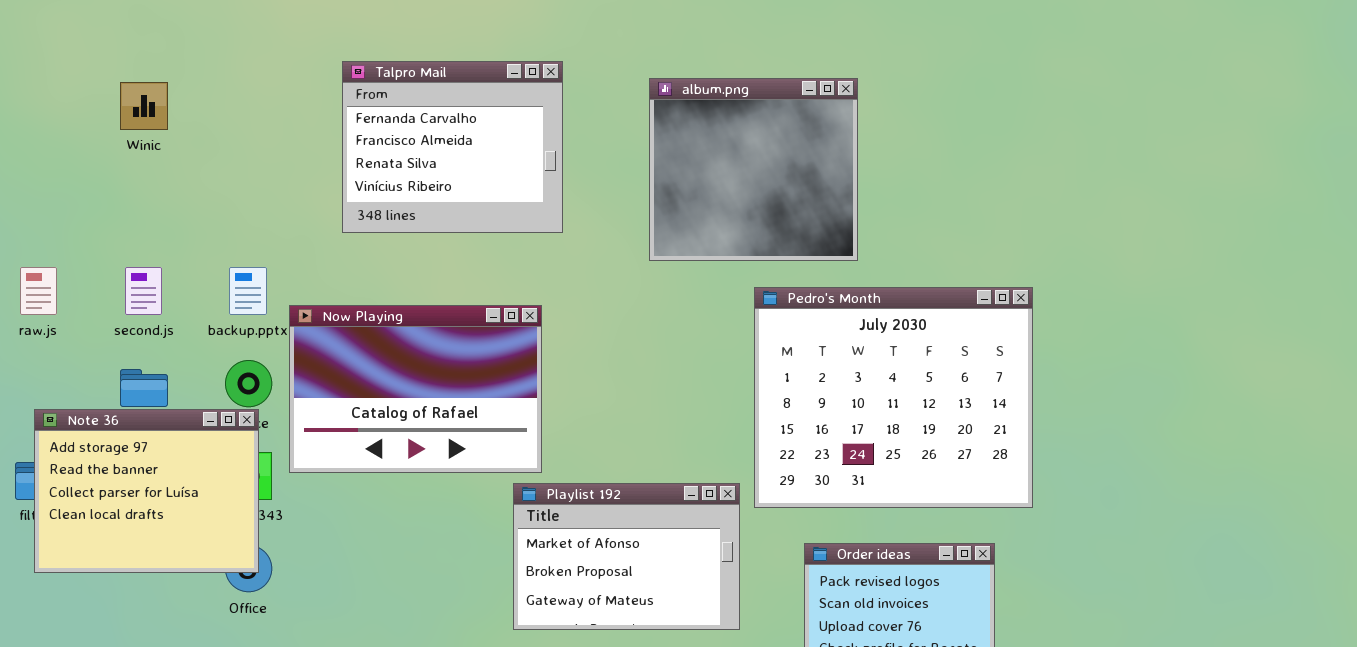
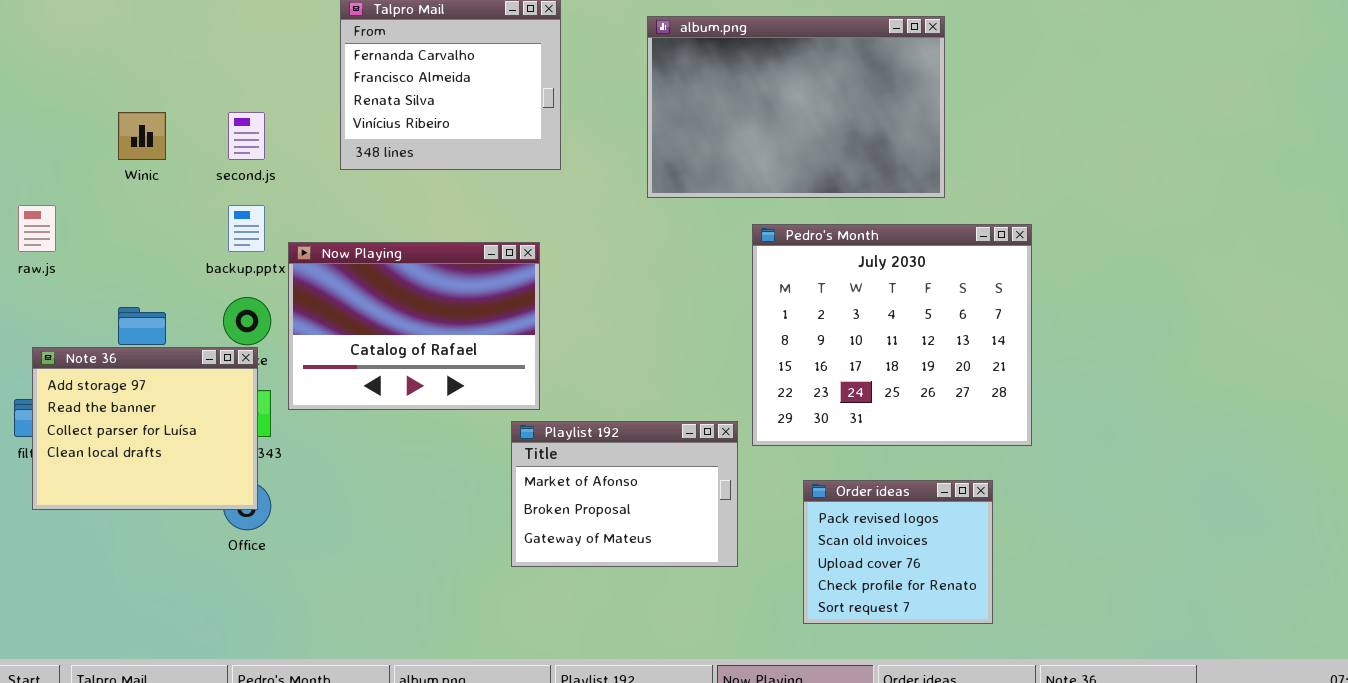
album.png: [649,78,858,261] -> [647,16,945,198], resized
Winic: [120,82,168,130] -> [118,112,166,160], moved
second.js: [125,267,162,315] -> [228,112,265,160], moved

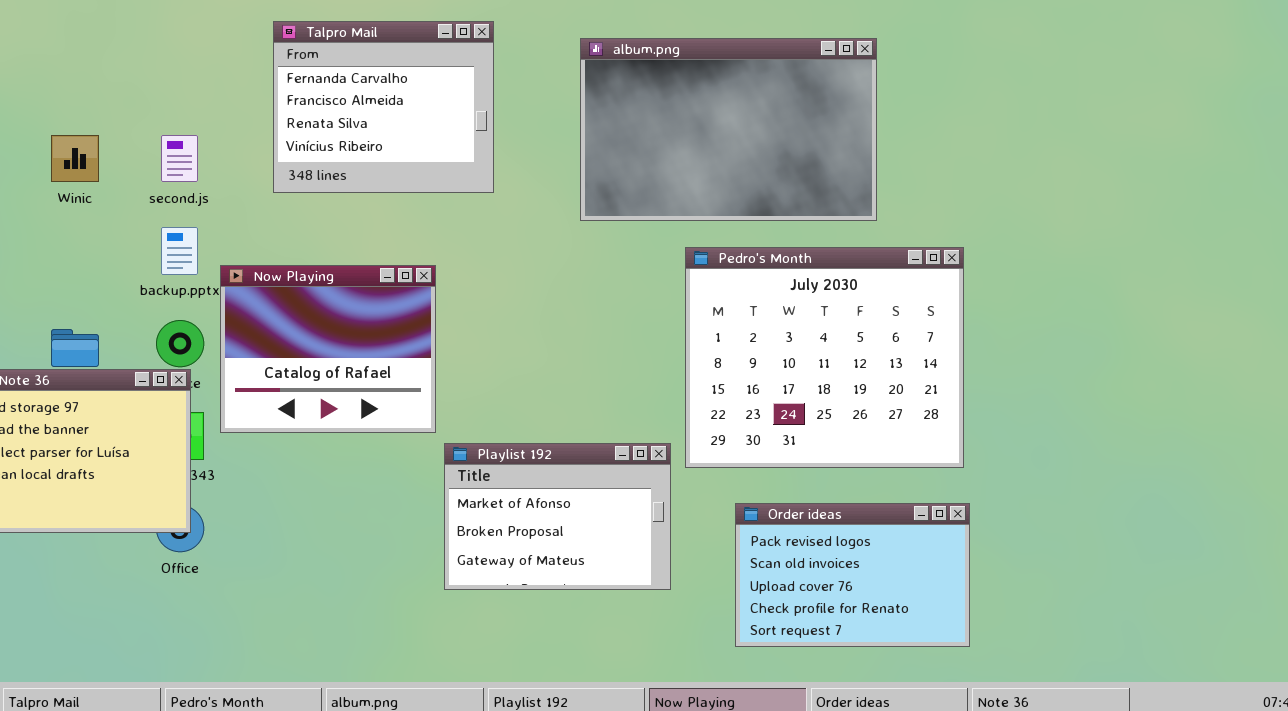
Now Playing: [288,242,540,410] -> [220,265,436,433], resized
Order ideas: [803,480,993,624] -> [735,503,970,647], resized

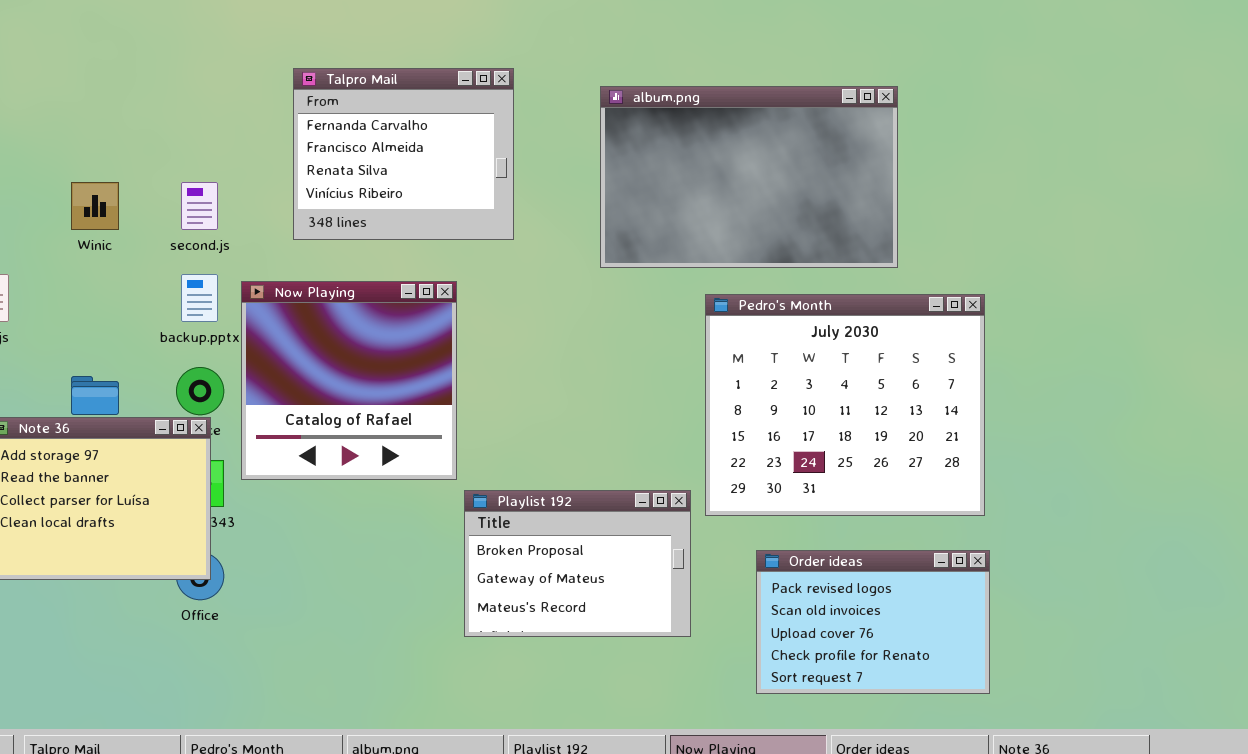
Now Playing: [220,265,436,433] -> [241,281,457,480], resized
Playlist 192: [444,443,671,590] -> [464,490,691,637], scrolled down 1 row

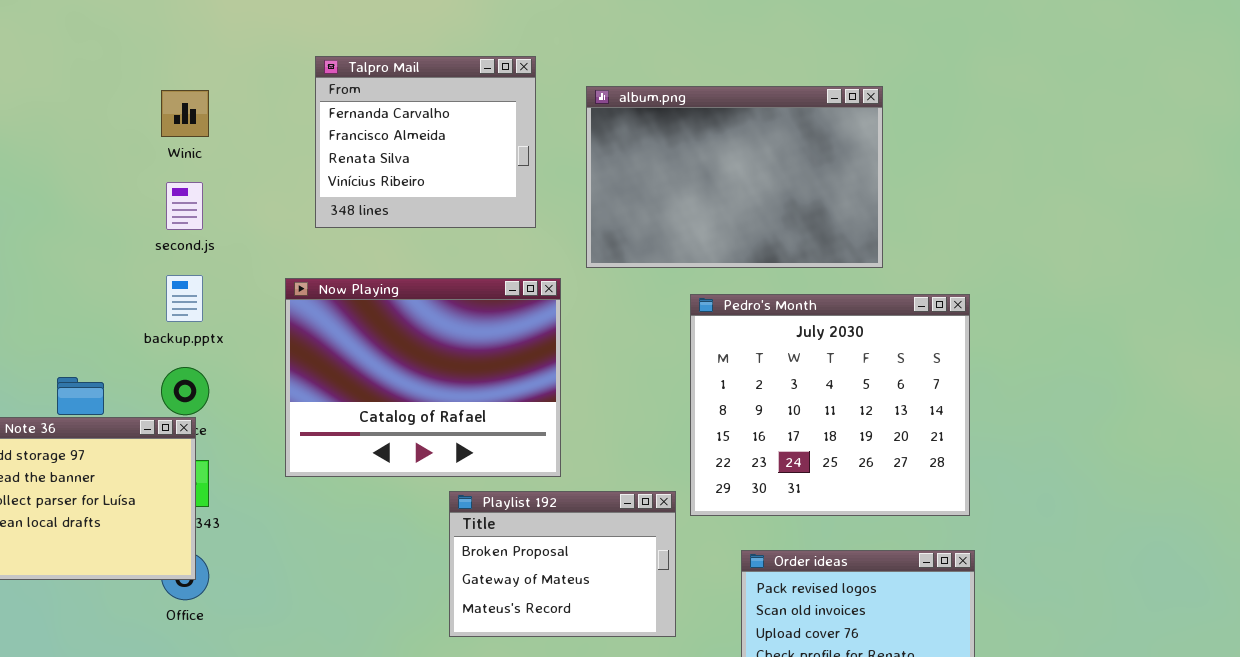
Talpro Mail: [293,68,514,240] -> [315,56,536,228], moved
Winic: [71,182,119,230] -> [161,90,209,137], moved
Now Playing: [241,281,457,480] -> [285,278,561,477], moved, resized

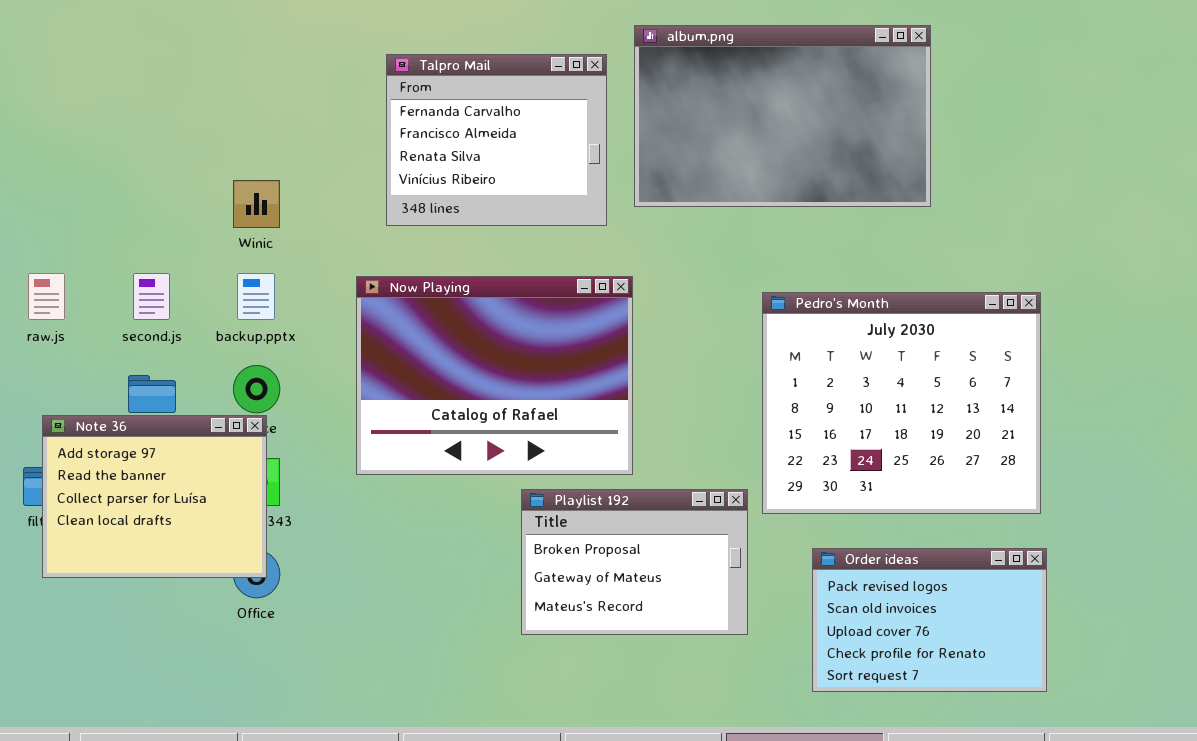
album.png: [586,86,883,268] -> [634,25,931,207], moved
Winic: [161,90,209,137] -> [233,180,280,228], moved
second.js: [166,182,203,230] -> [133,273,170,320], moved

